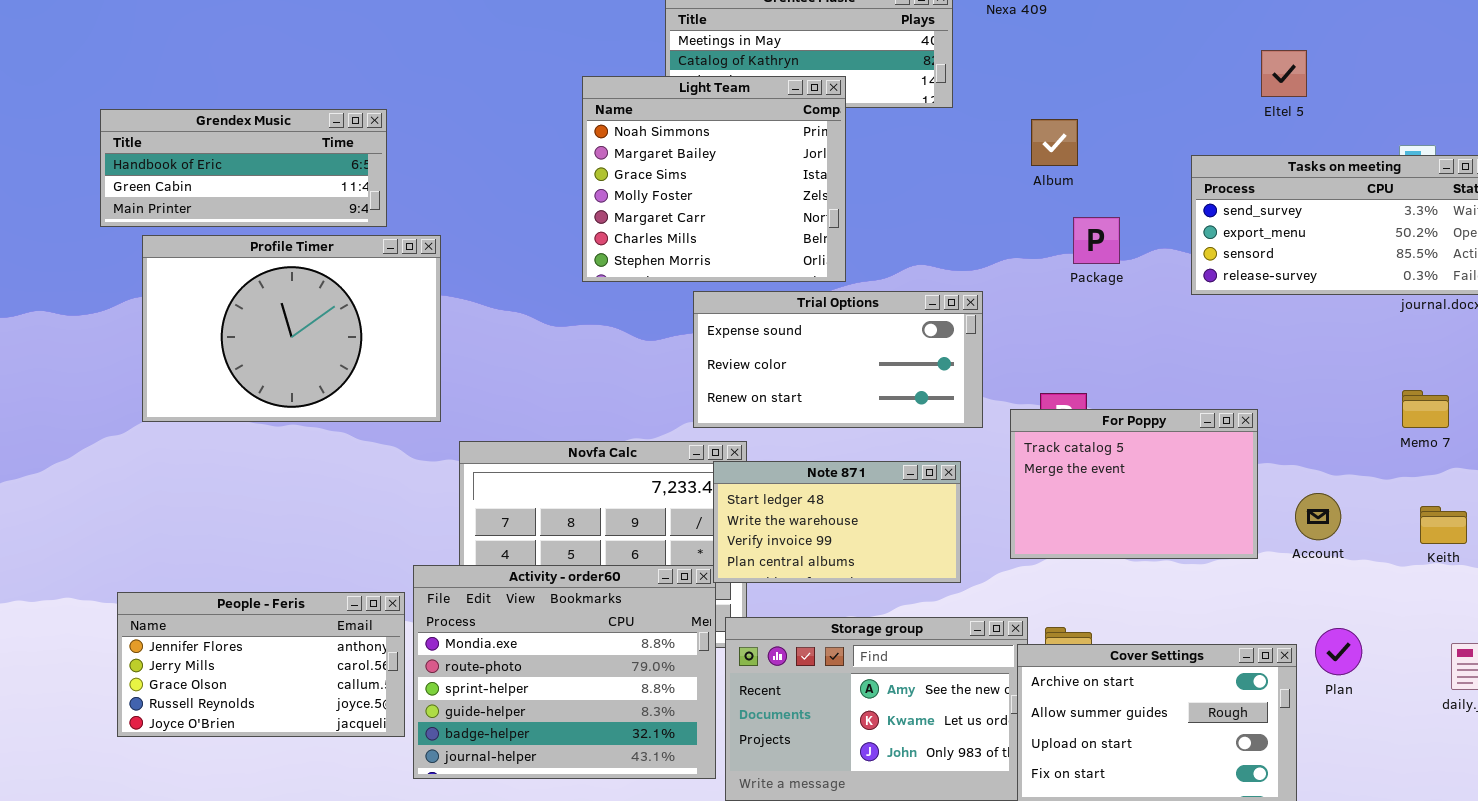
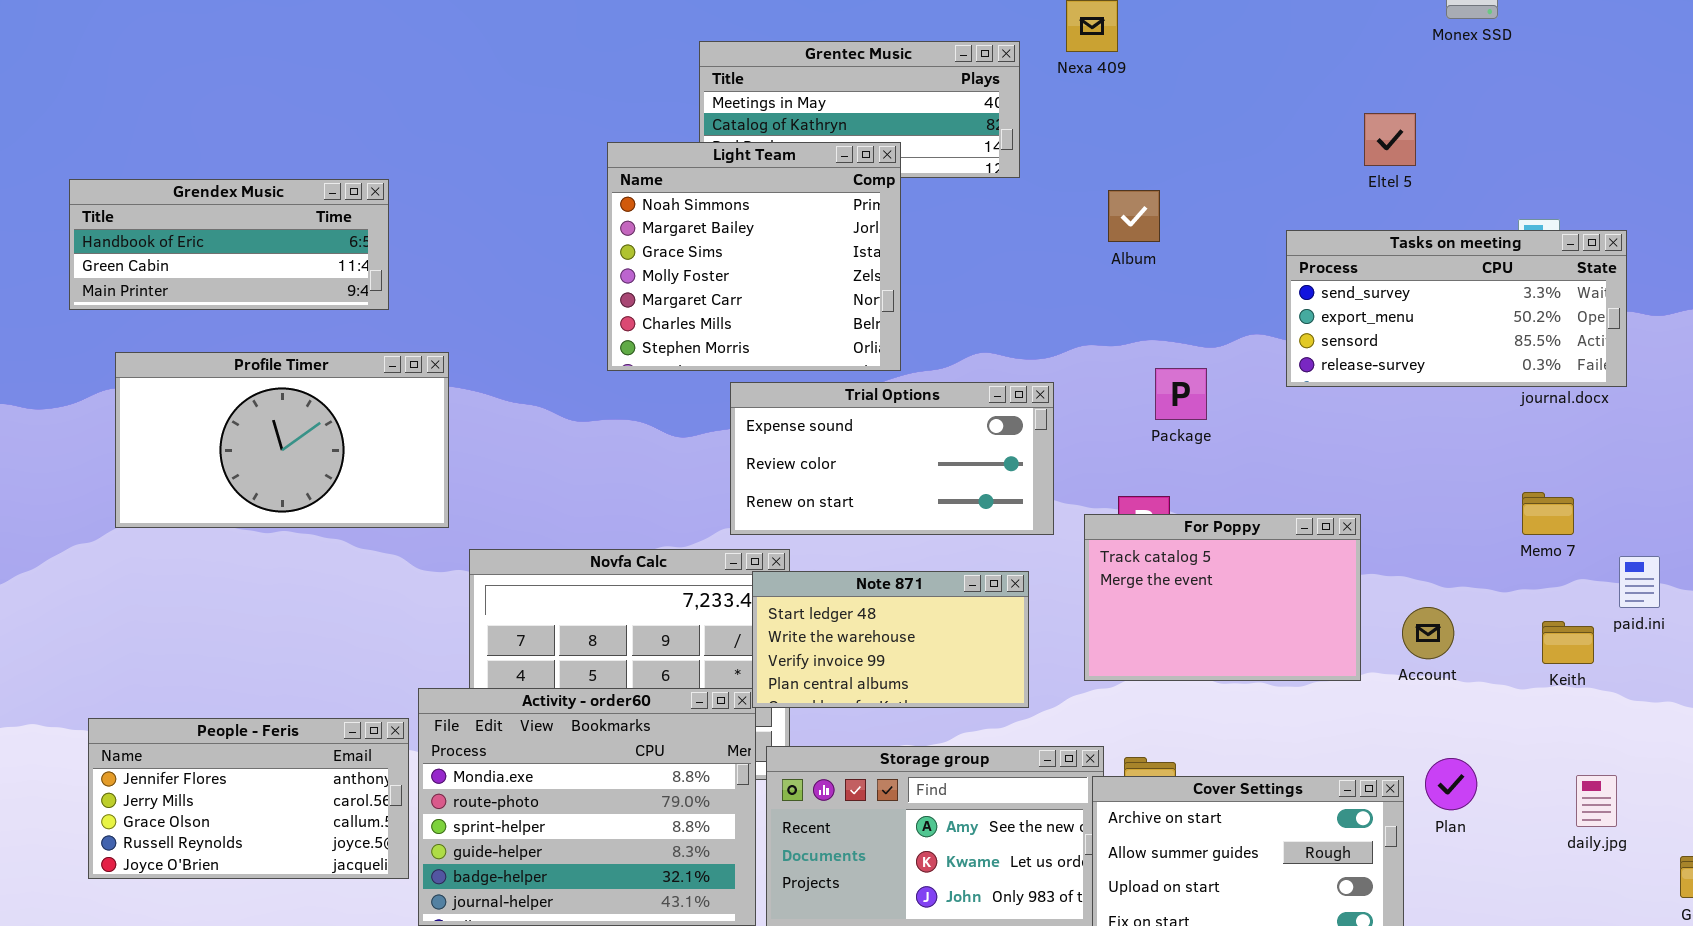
Package: [1073,217,1120,264] -> [1155,368,1207,420], moved
Profile Timer: [142,235,441,422] -> [115,352,449,528], resized

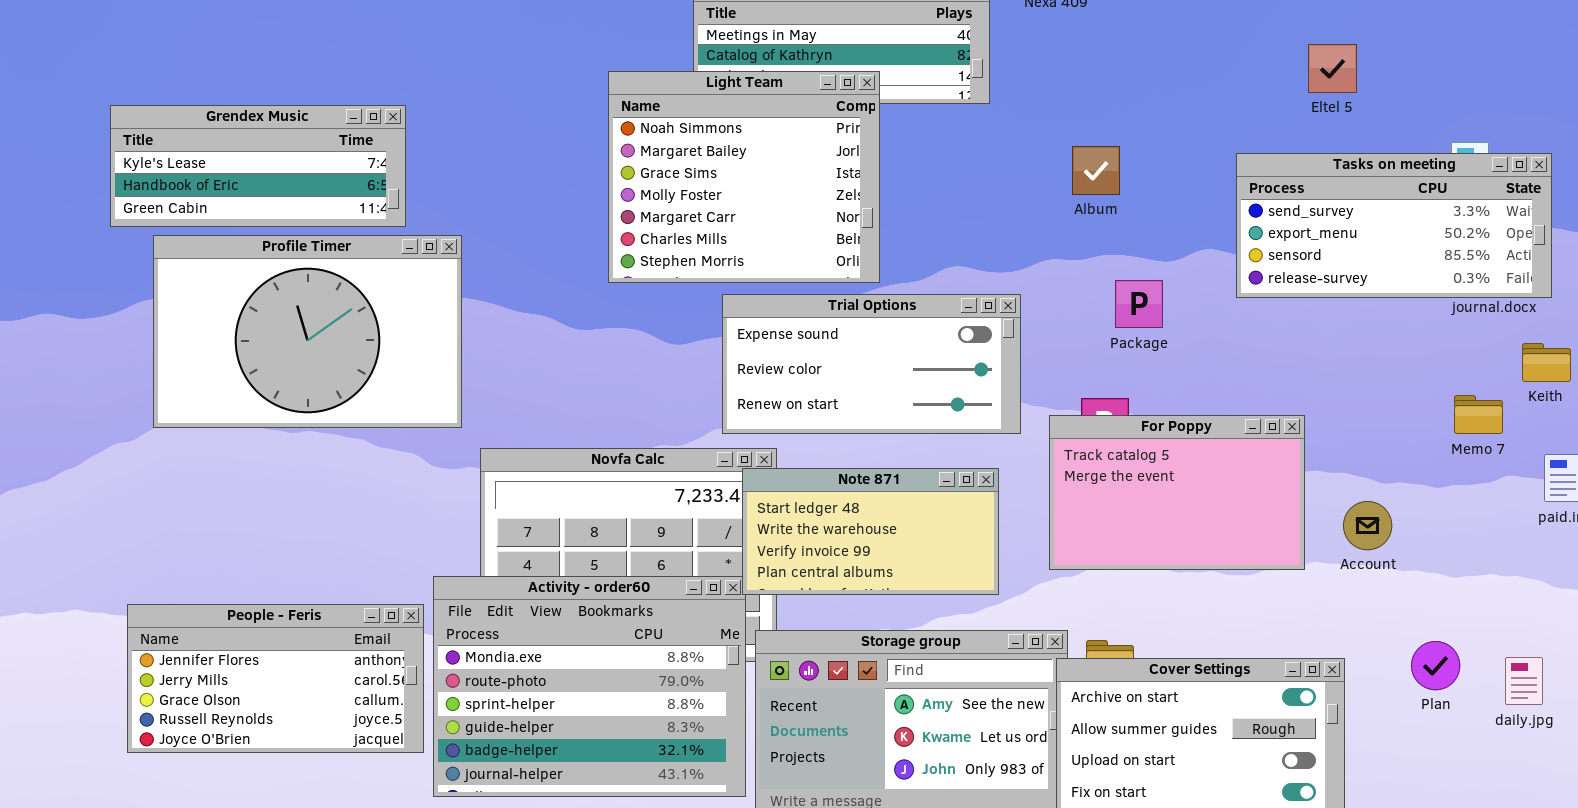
Grendex Music: [69,179,389,310] -> [110,105,406,227], scrolled up 1 row
Album: [1108,190,1160,242] -> [1072,146,1120,195], moved
Profile Timer: [115,352,449,528] -> [153,235,462,428], resized
Keith: [1542,621,1594,664] -> [1522,343,1571,382], moved
Plan: [1425,758,1477,810] -> [1411,641,1460,690], moved

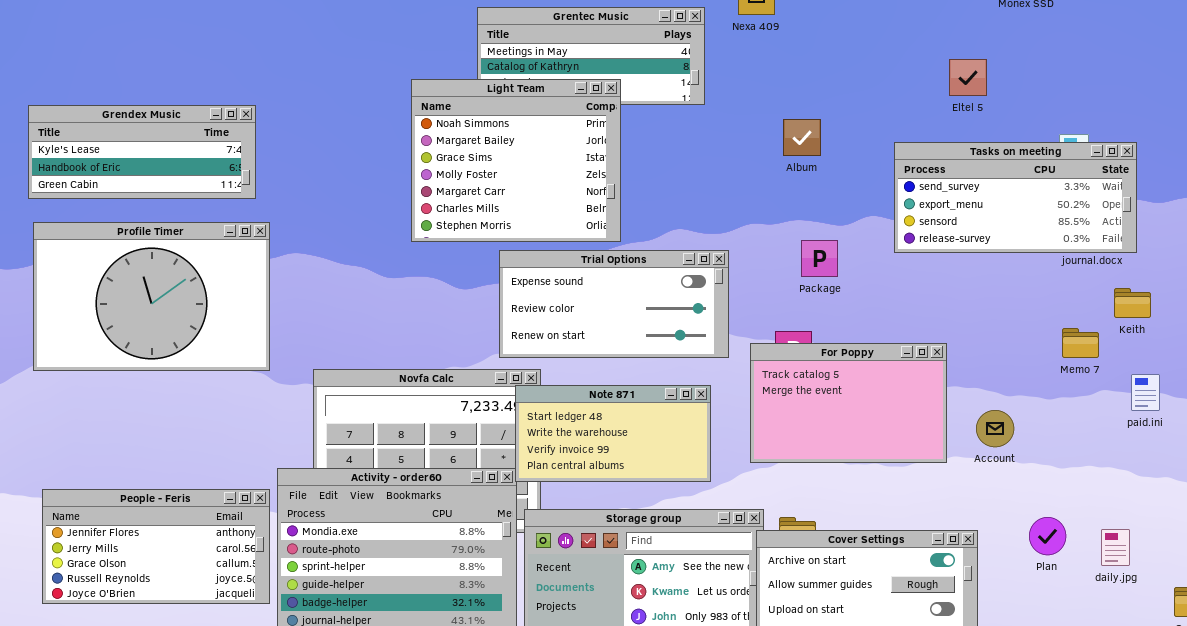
Album: [1072,146,1120,195] -> [783,119,821,156], moved
Profile Timer: [153,235,462,428] -> [33,222,270,371], moved

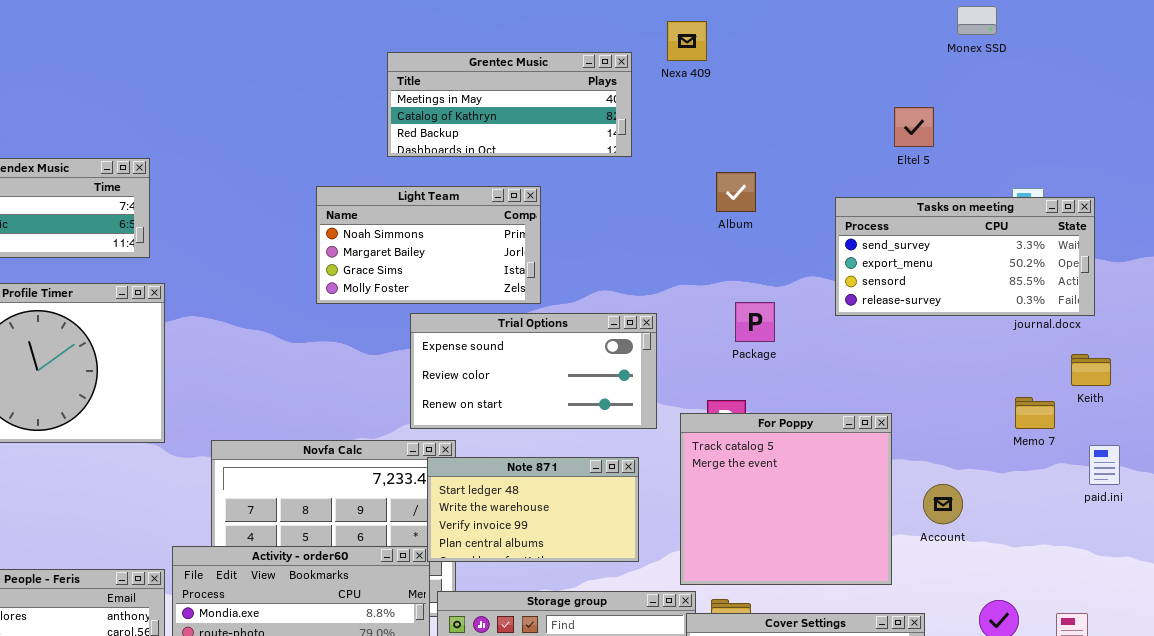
Light Team: [411,79,621,242] -> [316,186,541,304], resized
For Poppy: [750,343,947,463] -> [680,413,892,585], resized

